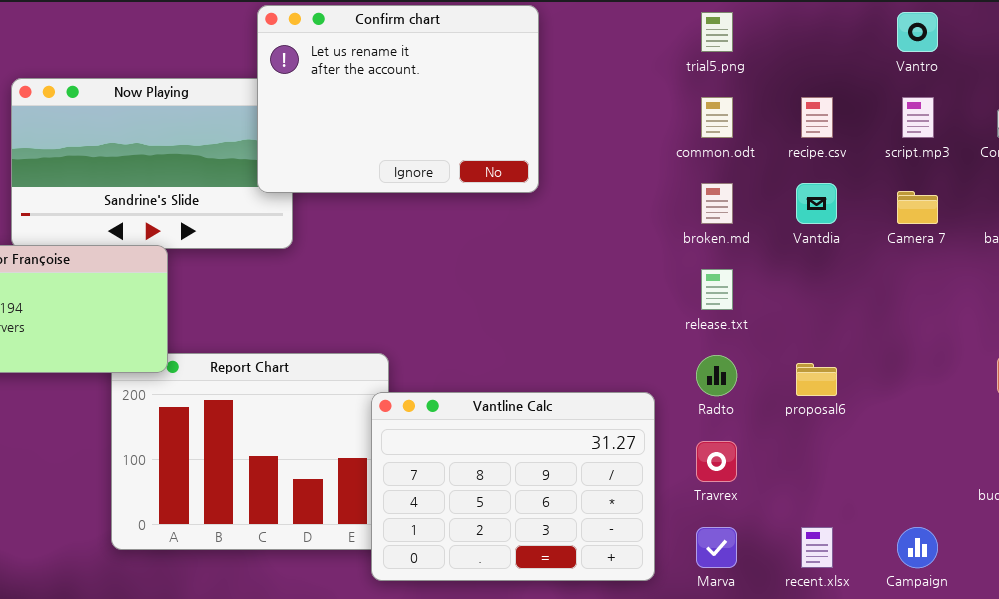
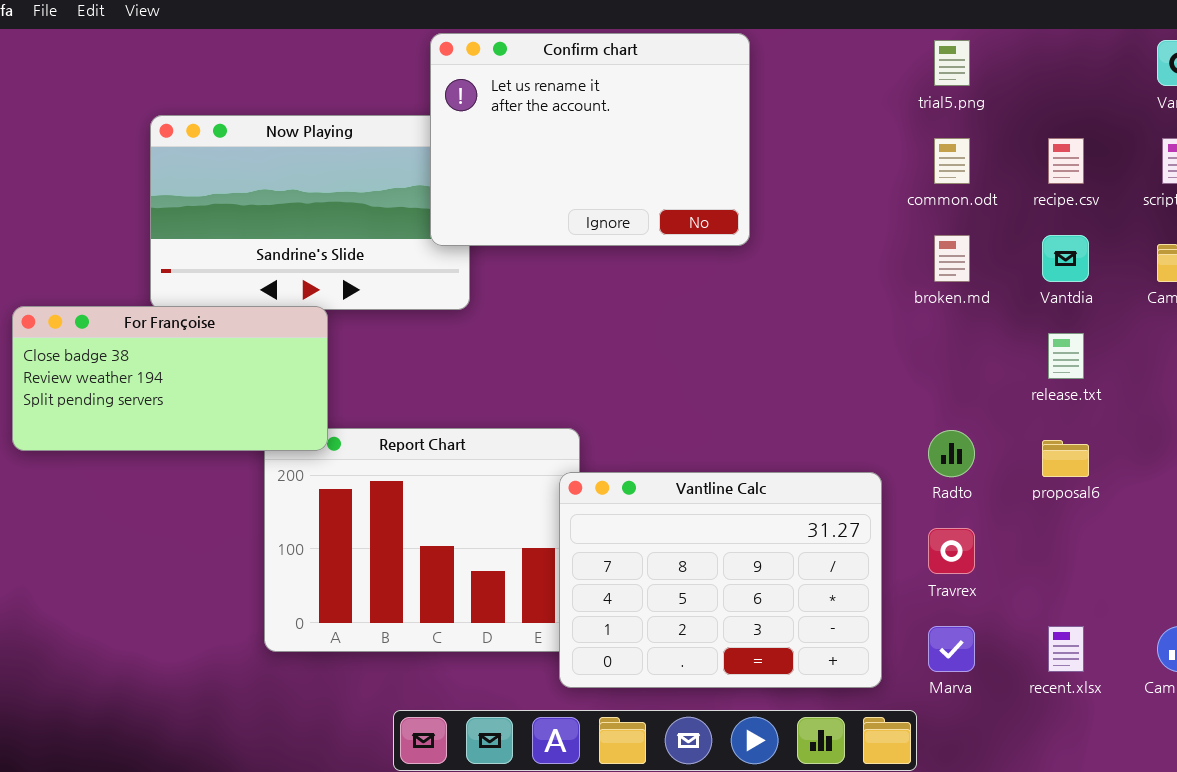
release.txt: [701,269,733,310] -> [1048,333,1084,379], moved

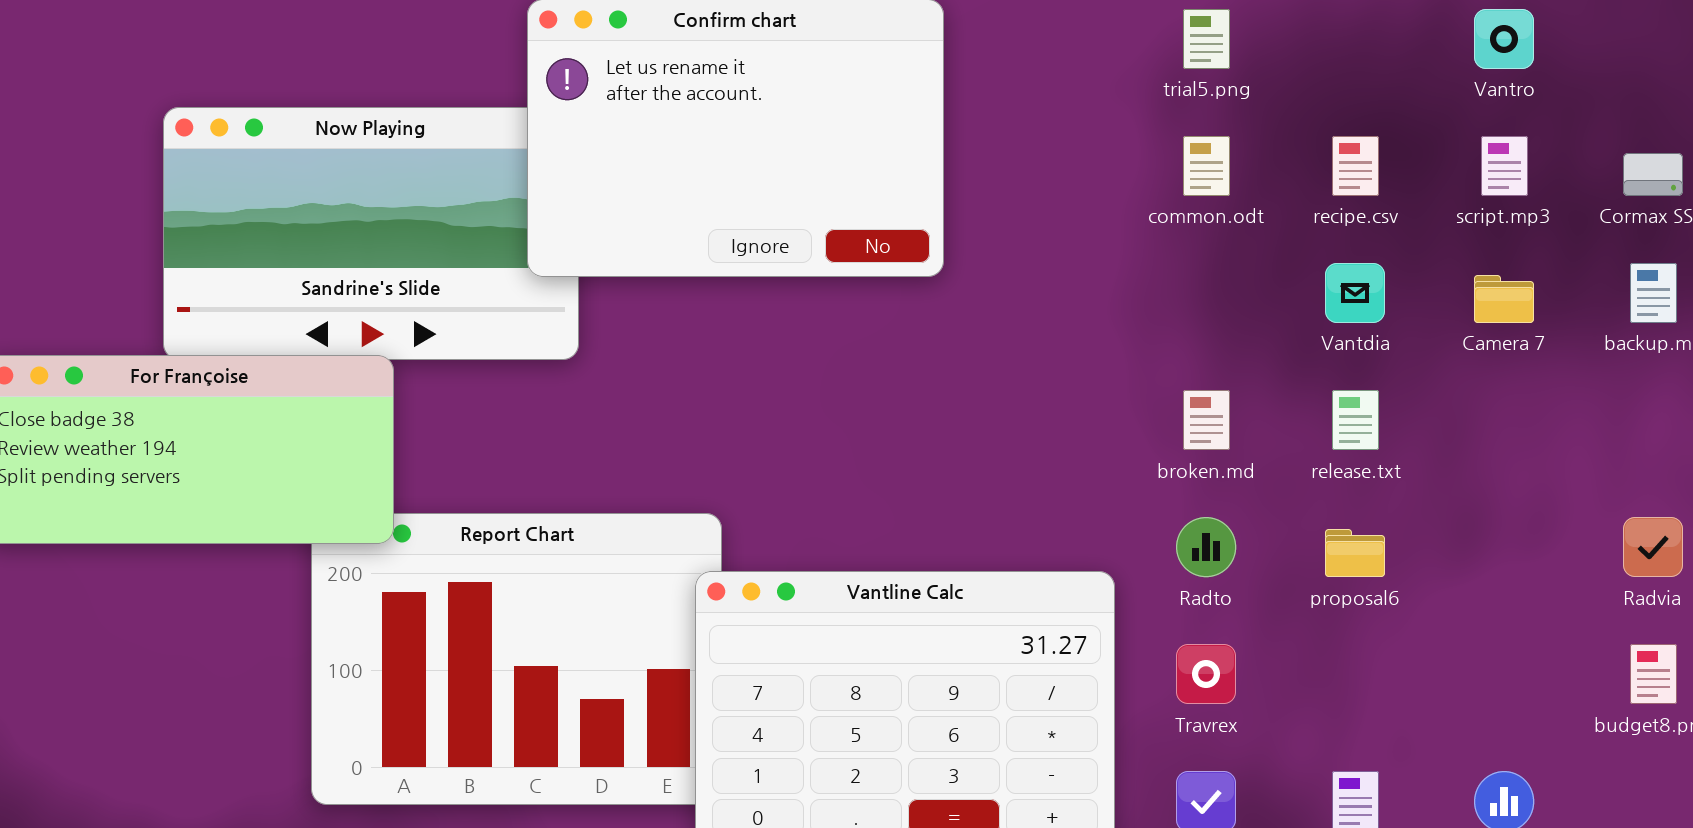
broken.md: [934,235,970,282] -> [1183,390,1230,450], moved

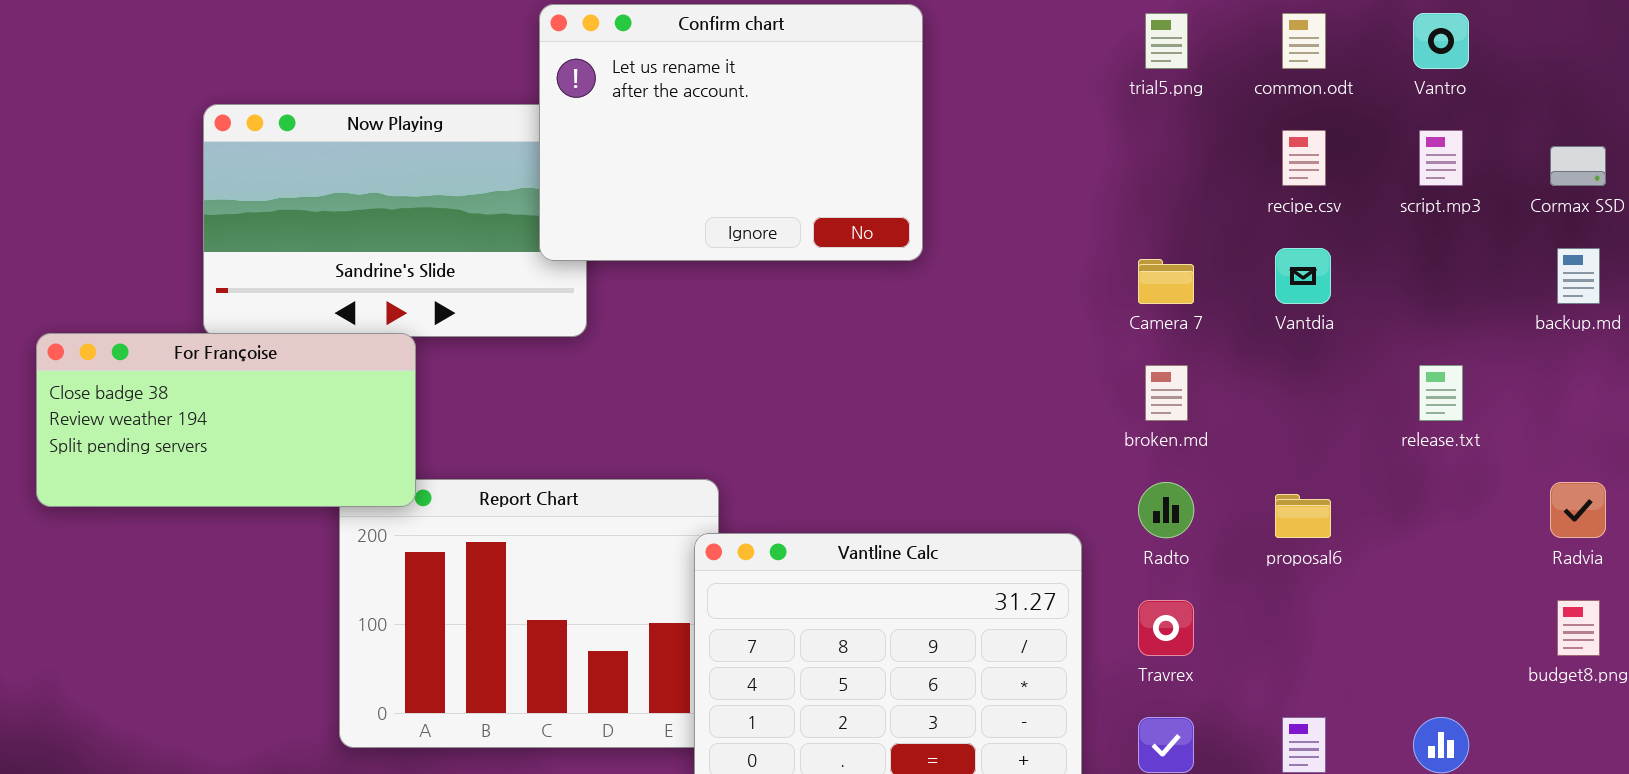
common.odt: [1183,136,1230,196] -> [1282,13,1326,69], moved
Camera 7: [1474,275,1534,323] -> [1138,259,1194,304], moved
release.txt: [1332,390,1379,450] -> [1419,365,1463,421], moved

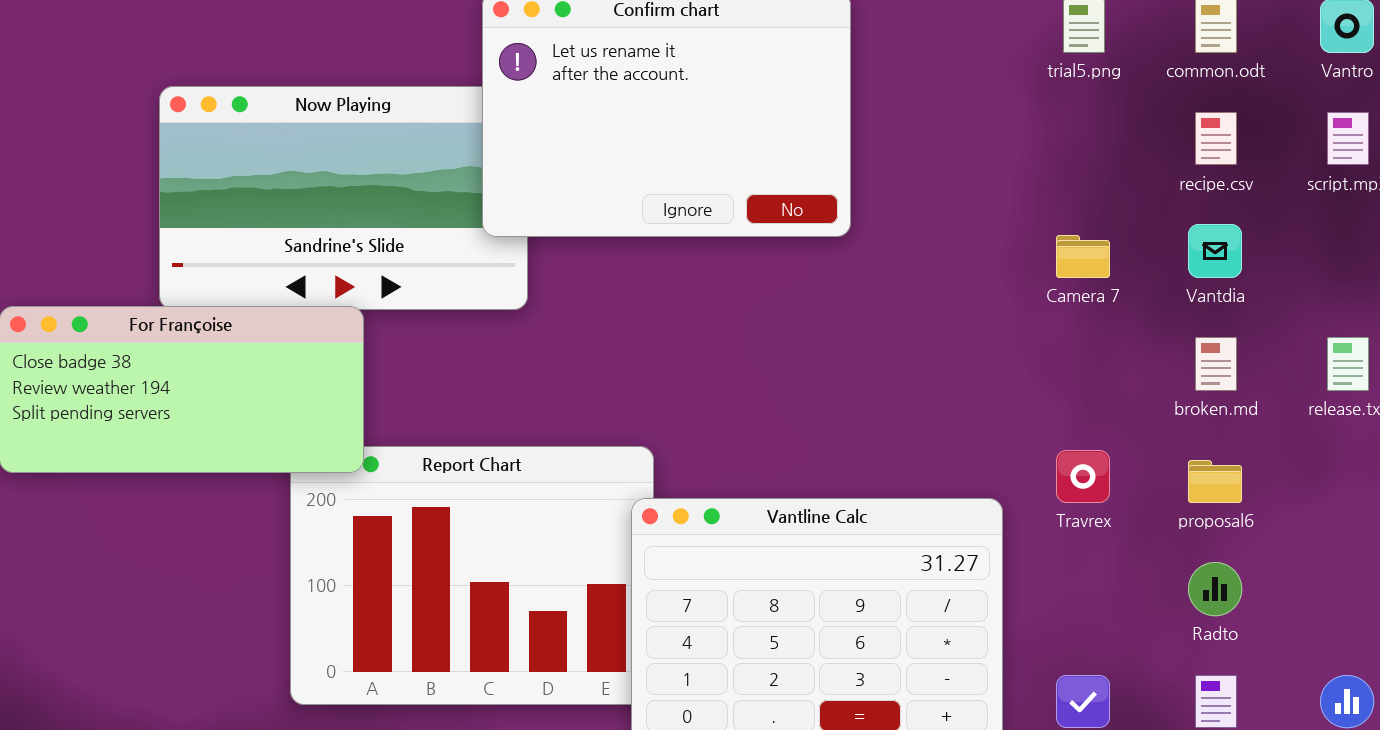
broken.md: [1145,365,1188,421] -> [1195,337,1237,391], moved
Radto: [1138,482,1194,538] -> [1188,562,1242,616], moved
Travrex: [1138,600,1194,656] -> [1056,450,1110,503], moved

